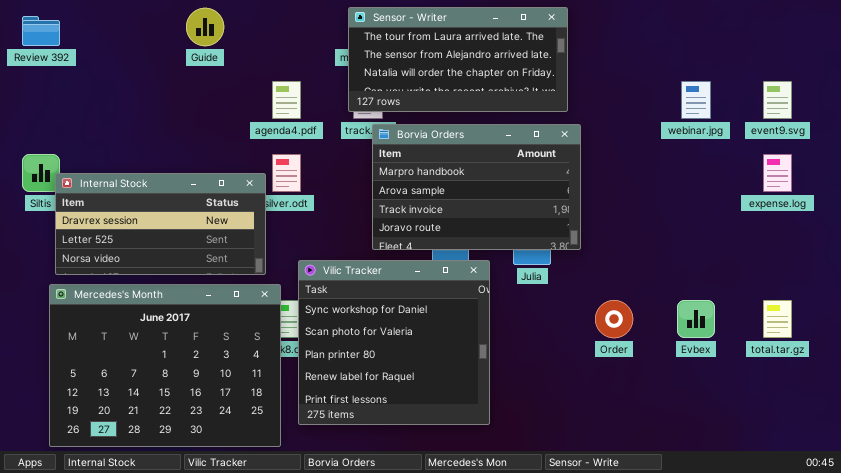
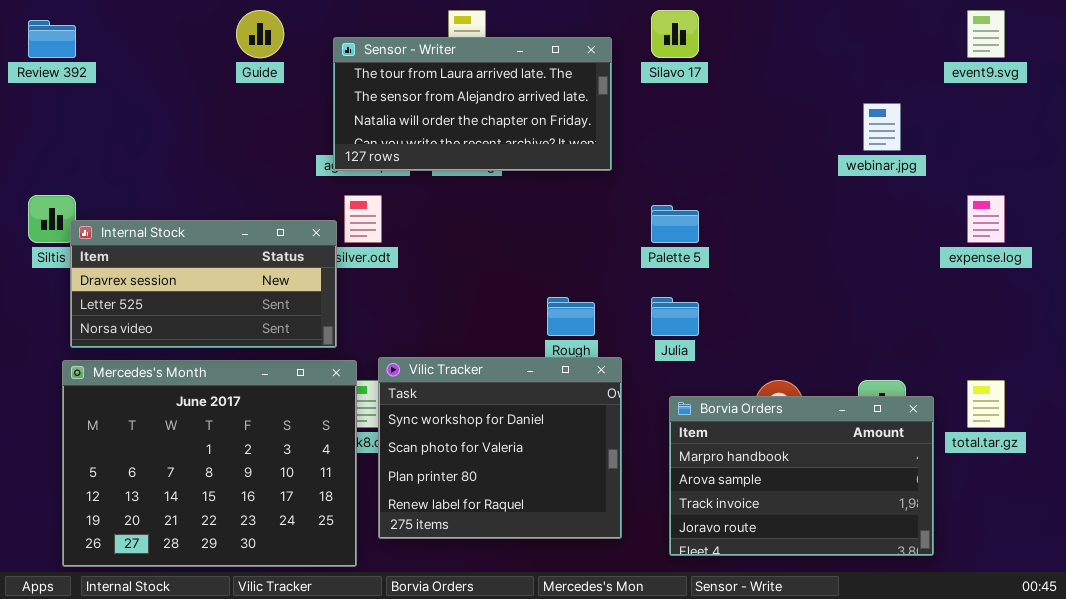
Sensor - Writer: [348,7,568,112] -> [333,37,612,171], moved
event9.svg: [763,81,792,119] -> [967,10,1005,58], moved
Borvia Orders: [372,124,581,250] -> [669,396,934,556], moved
Vilic Tracker: [298,260,490,425] -> [378,357,622,539], resized

